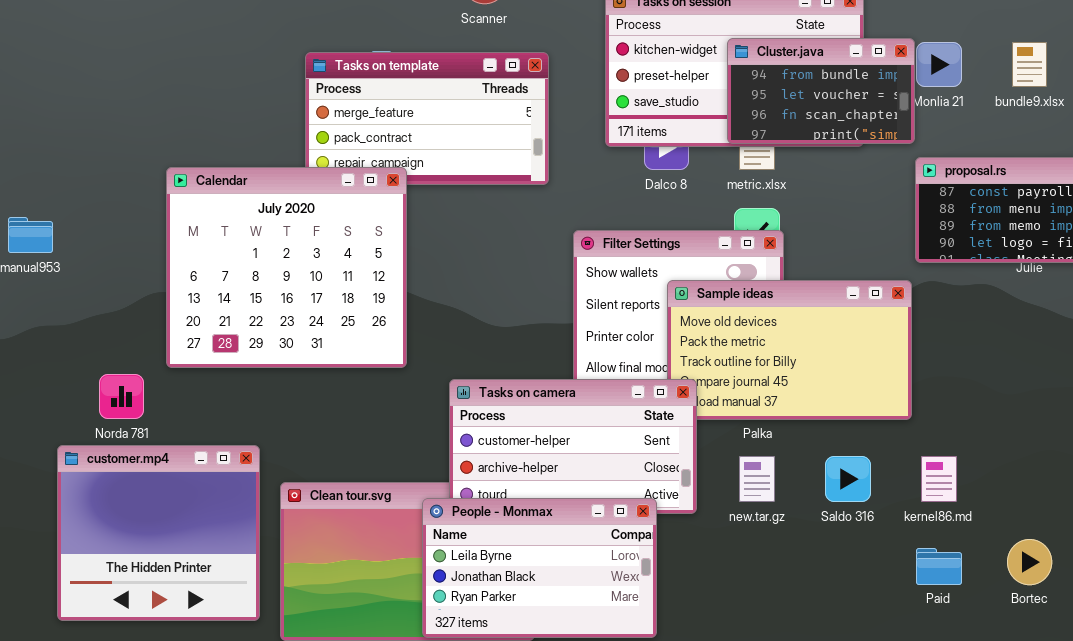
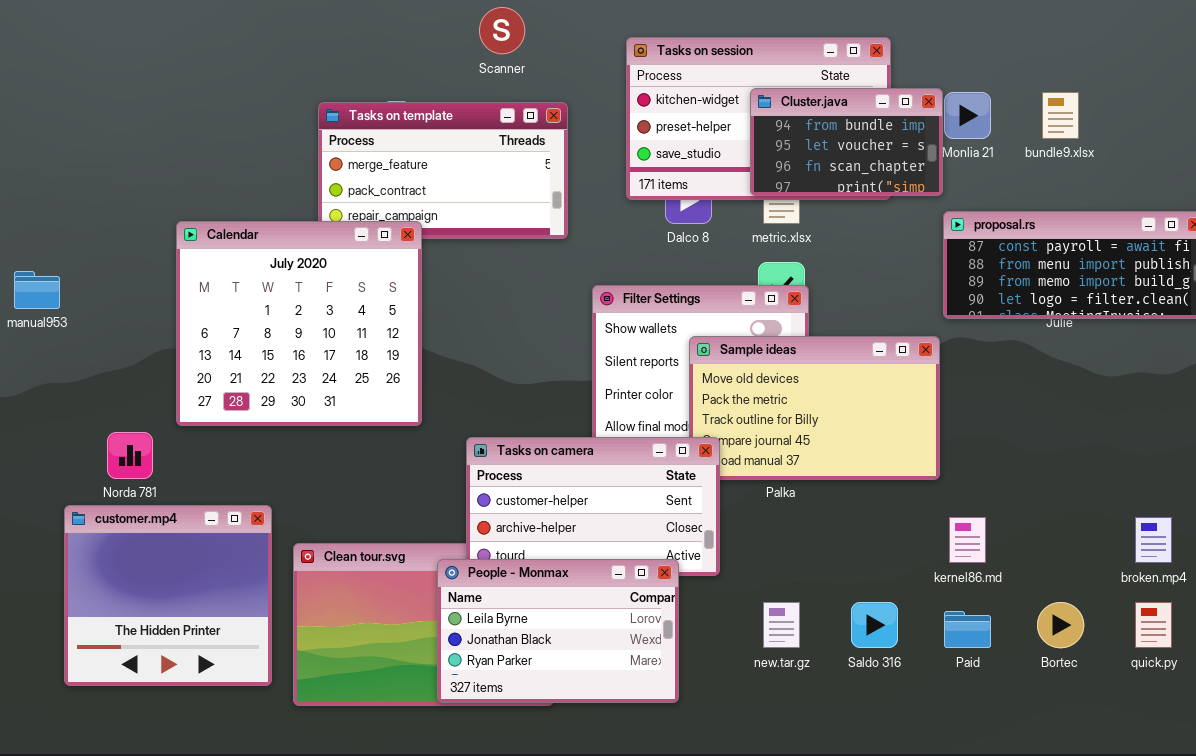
new.tar.gz: [739,456,775,502] -> [763,602,800,648], moved
Saldo 316: [825,456,871,502] -> [851,602,898,648], moved

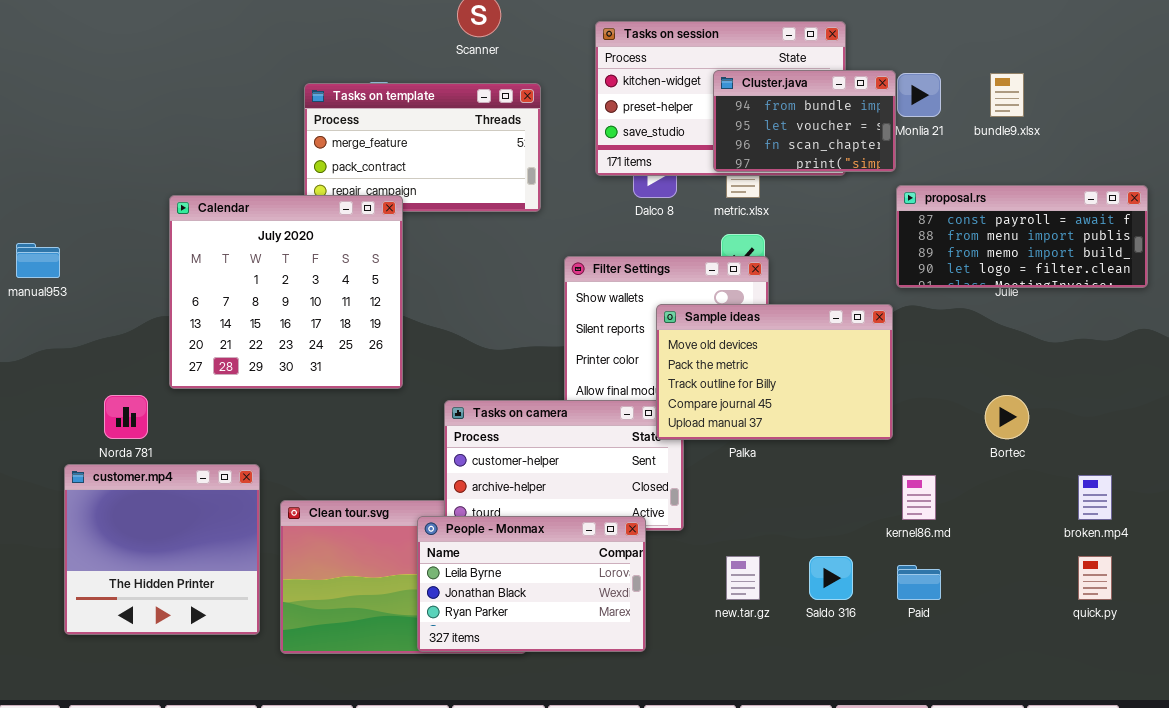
Sample ideas: [689,336,940,480] -> [656,304,893,440], raised
Bortec: [1037,602,1084,648] -> [985,395,1029,439], moved

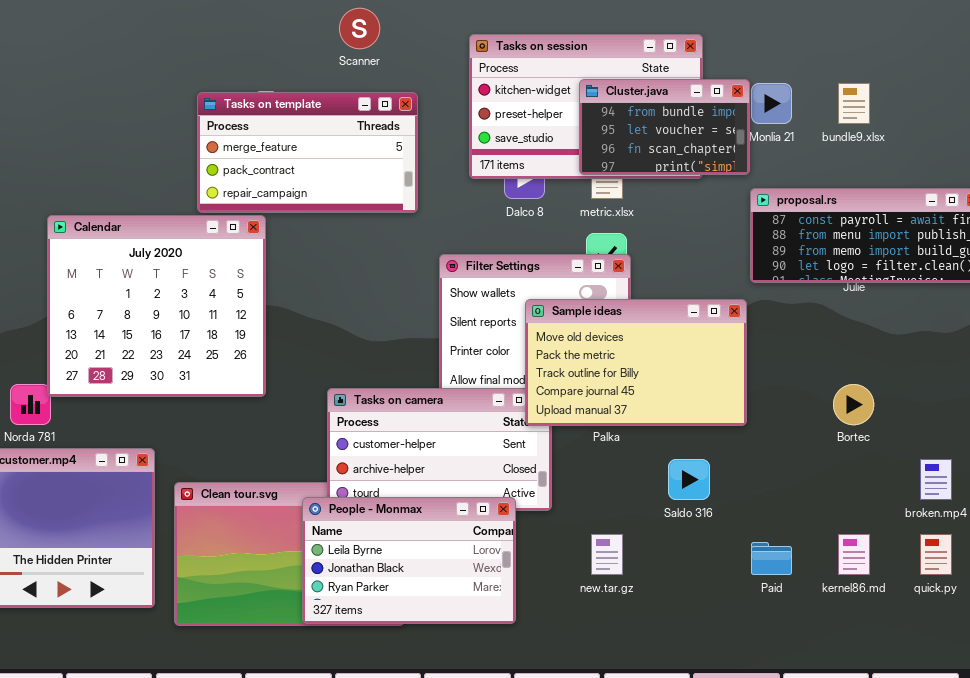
Calendar: [169,195,403,389] -> [47,215,266,397], moved
kernel86.md: [902,475,936,520] -> [838,534,870,575], moved
Saldo 316: [809,556,853,600] -> [668,459,710,500], moved

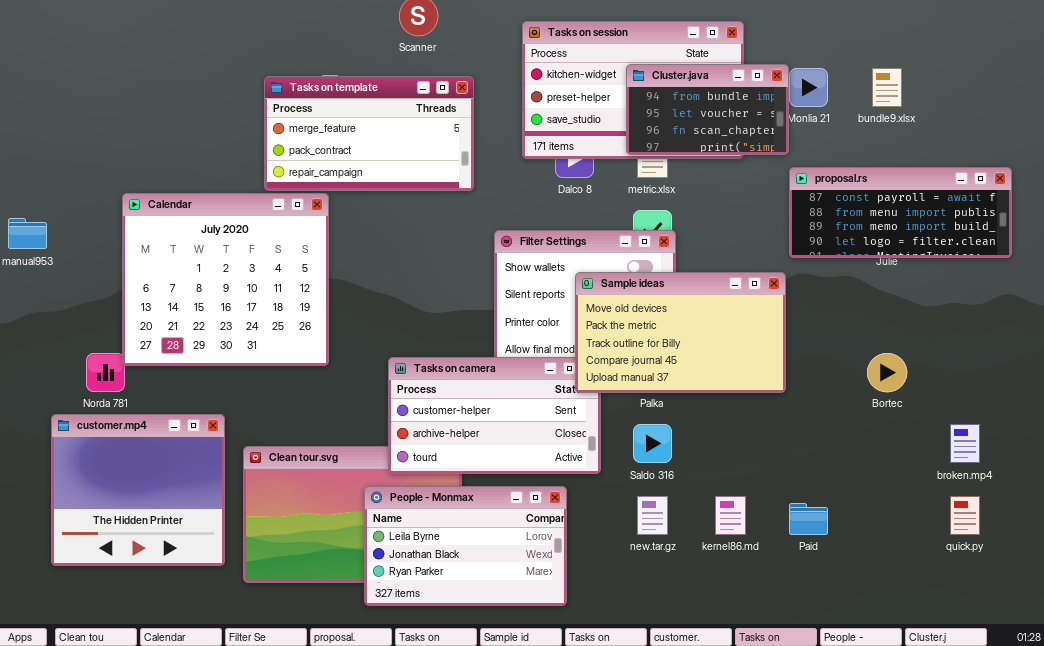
Saldo 316: [668,459,710,500] -> [633,424,672,463], moved
People - Monmax: [302,497,516,624] -> [364,486,567,606], moved
kernel86.md: [838,534,870,575] -> [715,496,746,535], moved

